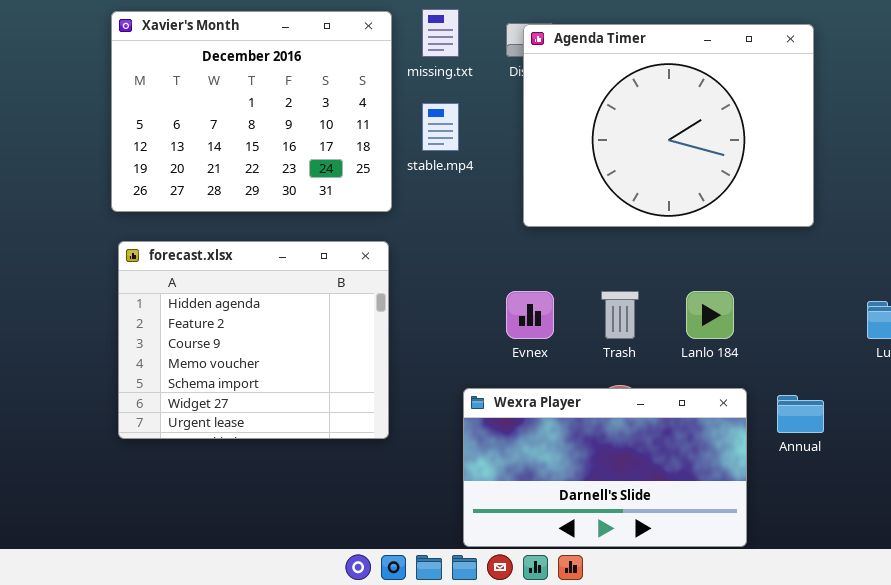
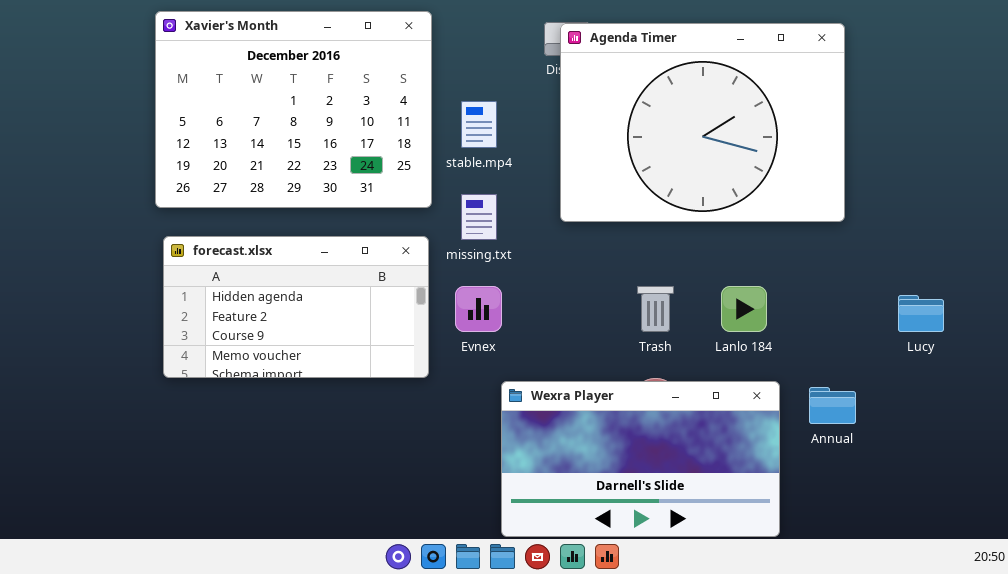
missing.txt: [422,9,459,57] -> [461,194,497,240], moved
forecast.xlsx: [118,241,389,439] -> [163,236,429,378], resized
Evnex: [506,291,554,339] -> [455,286,502,332], moved

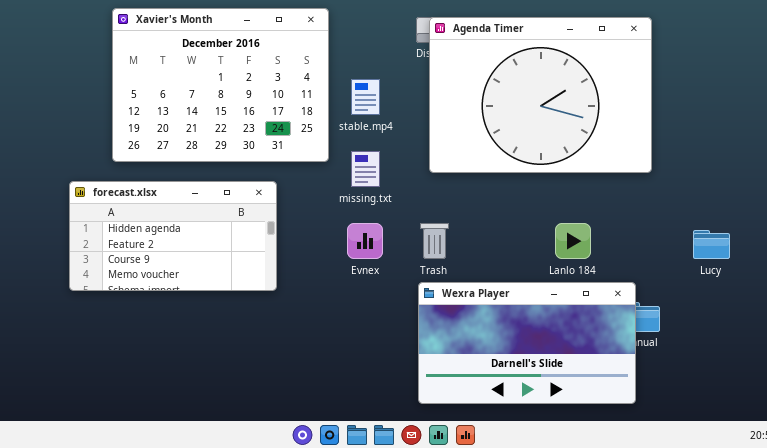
forecast.xlsx: [163,236,429,378] -> [69,181,277,291], moved
Trash: [637,286,674,332] -> [420,223,449,259], moved
Wexra Player: [501,381,780,537] -> [418,282,636,404], moved

